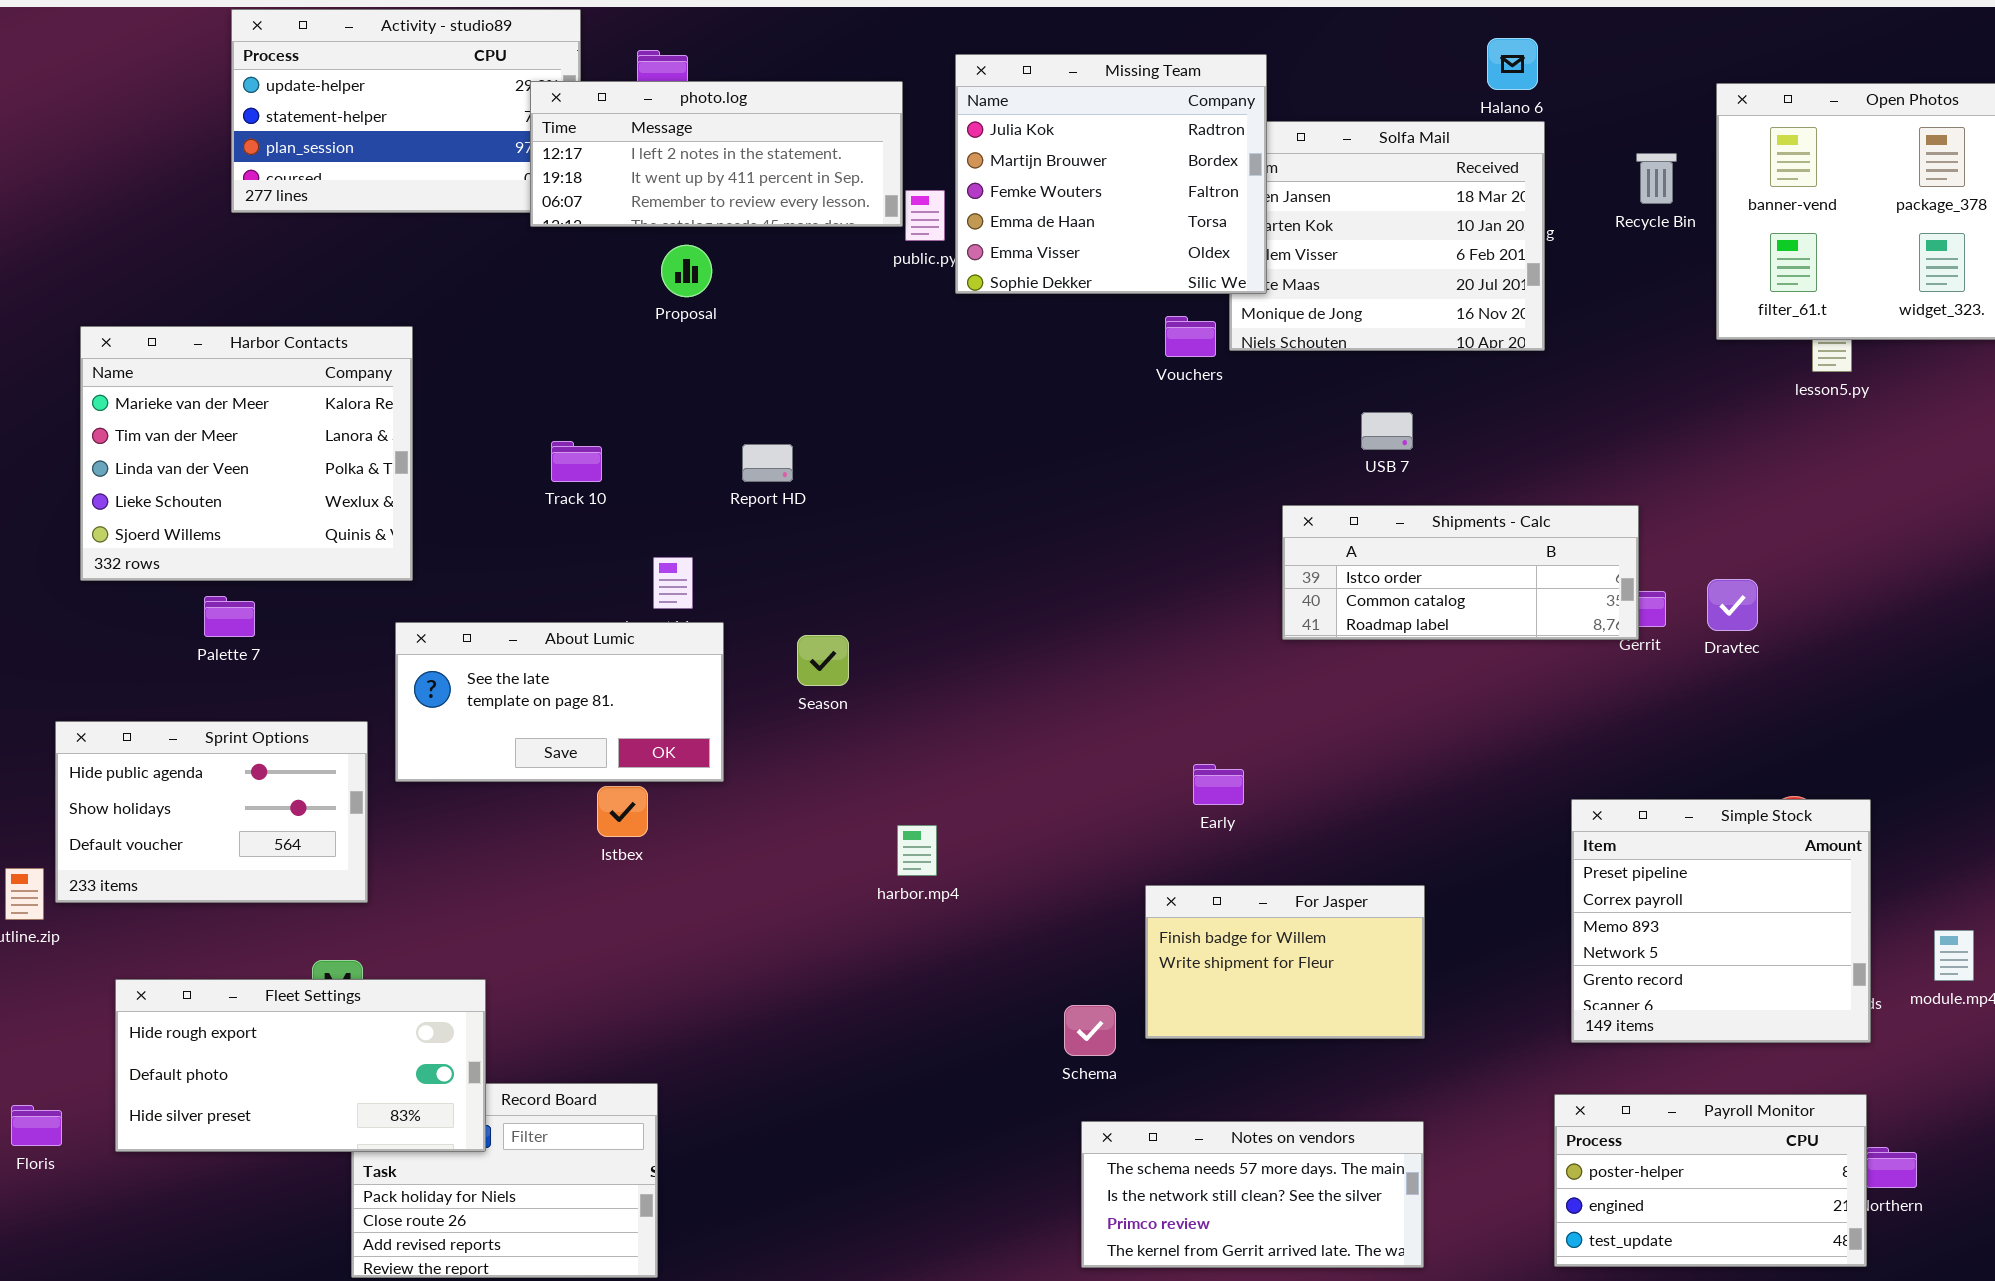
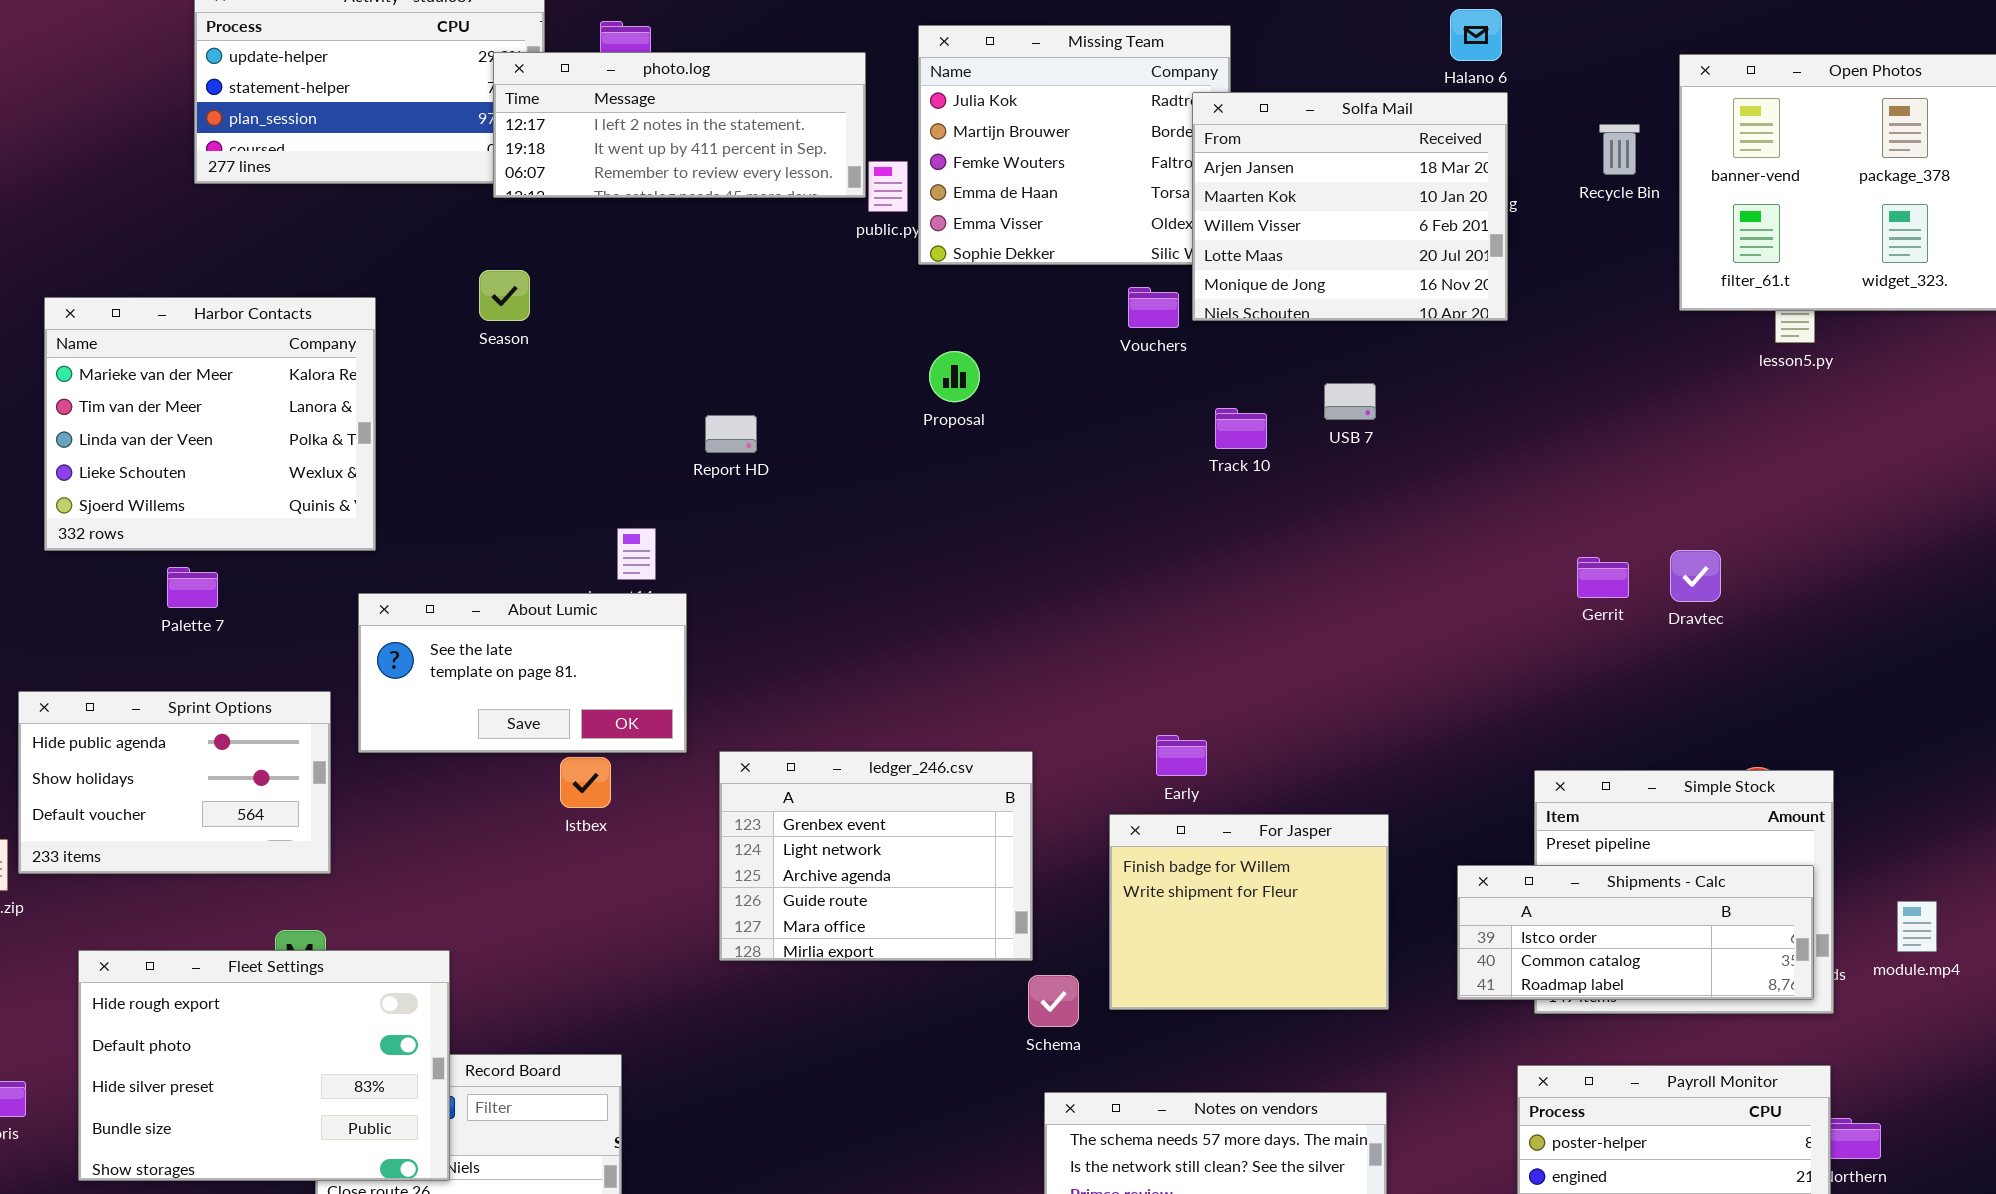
Solfa Mail: [1229,121,1545,351] -> [1192,92,1508,321], raised
Proposal: [661,245,712,297] -> [929,351,980,402], moved
Track 10: [551,441,602,482] -> [1215,408,1267,449], moved
Shipments - Calc: [1282,505,1639,640] -> [1457,865,1814,1000], moved
Season: [797,635,849,686] -> [479,270,530,321], moved
ledger_246.csv: none -> [719,751,1033,961], opened
For Jasper: [1145,885,1425,1039] -> [1109,814,1389,1010], resized
Fleet Settings: [115,979,486,1152] -> [78,950,450,1181], resized

